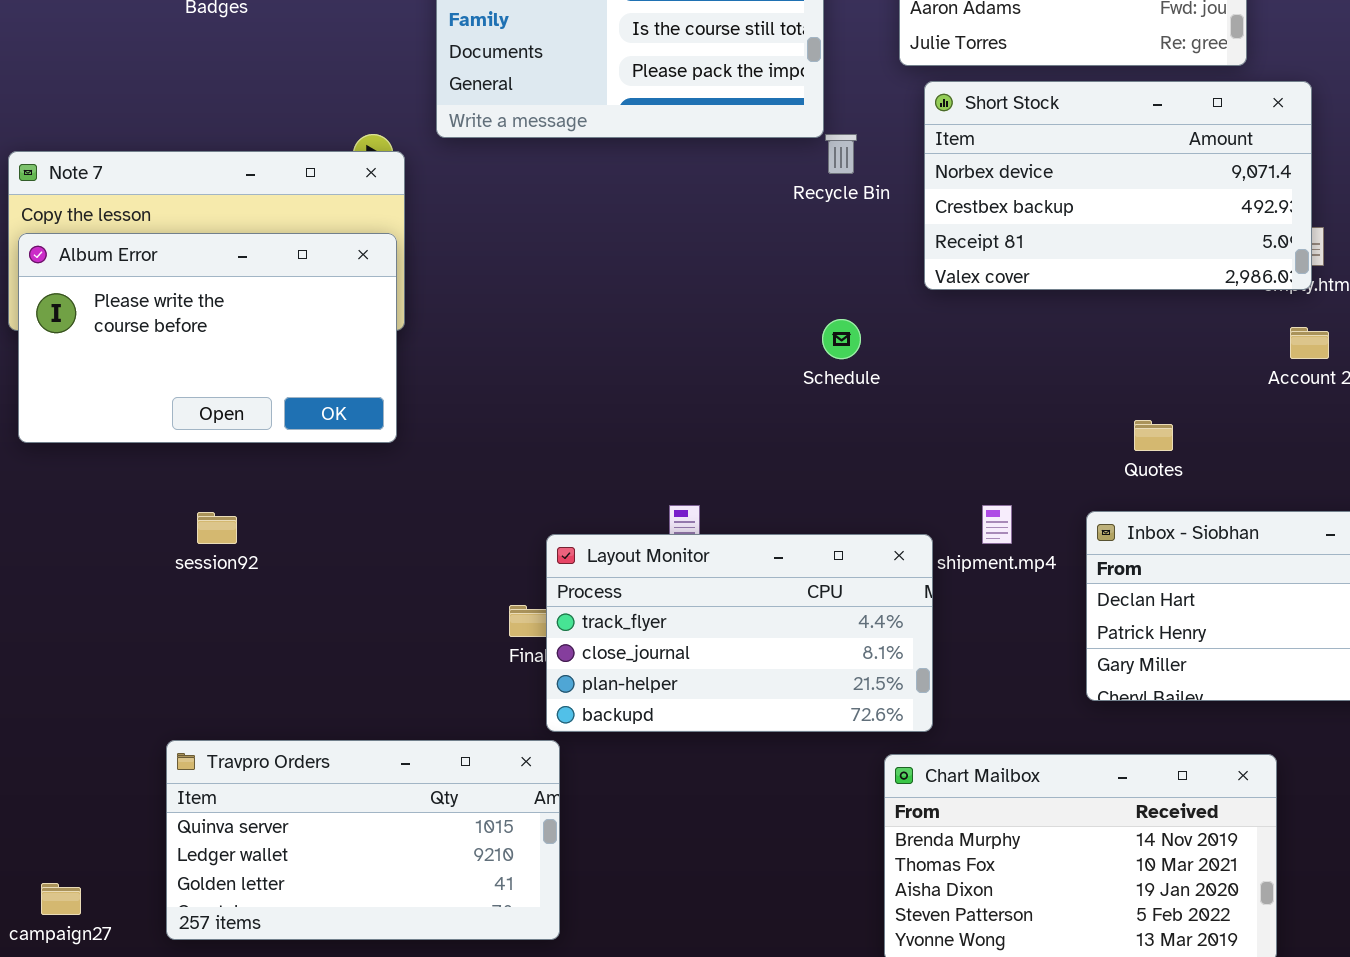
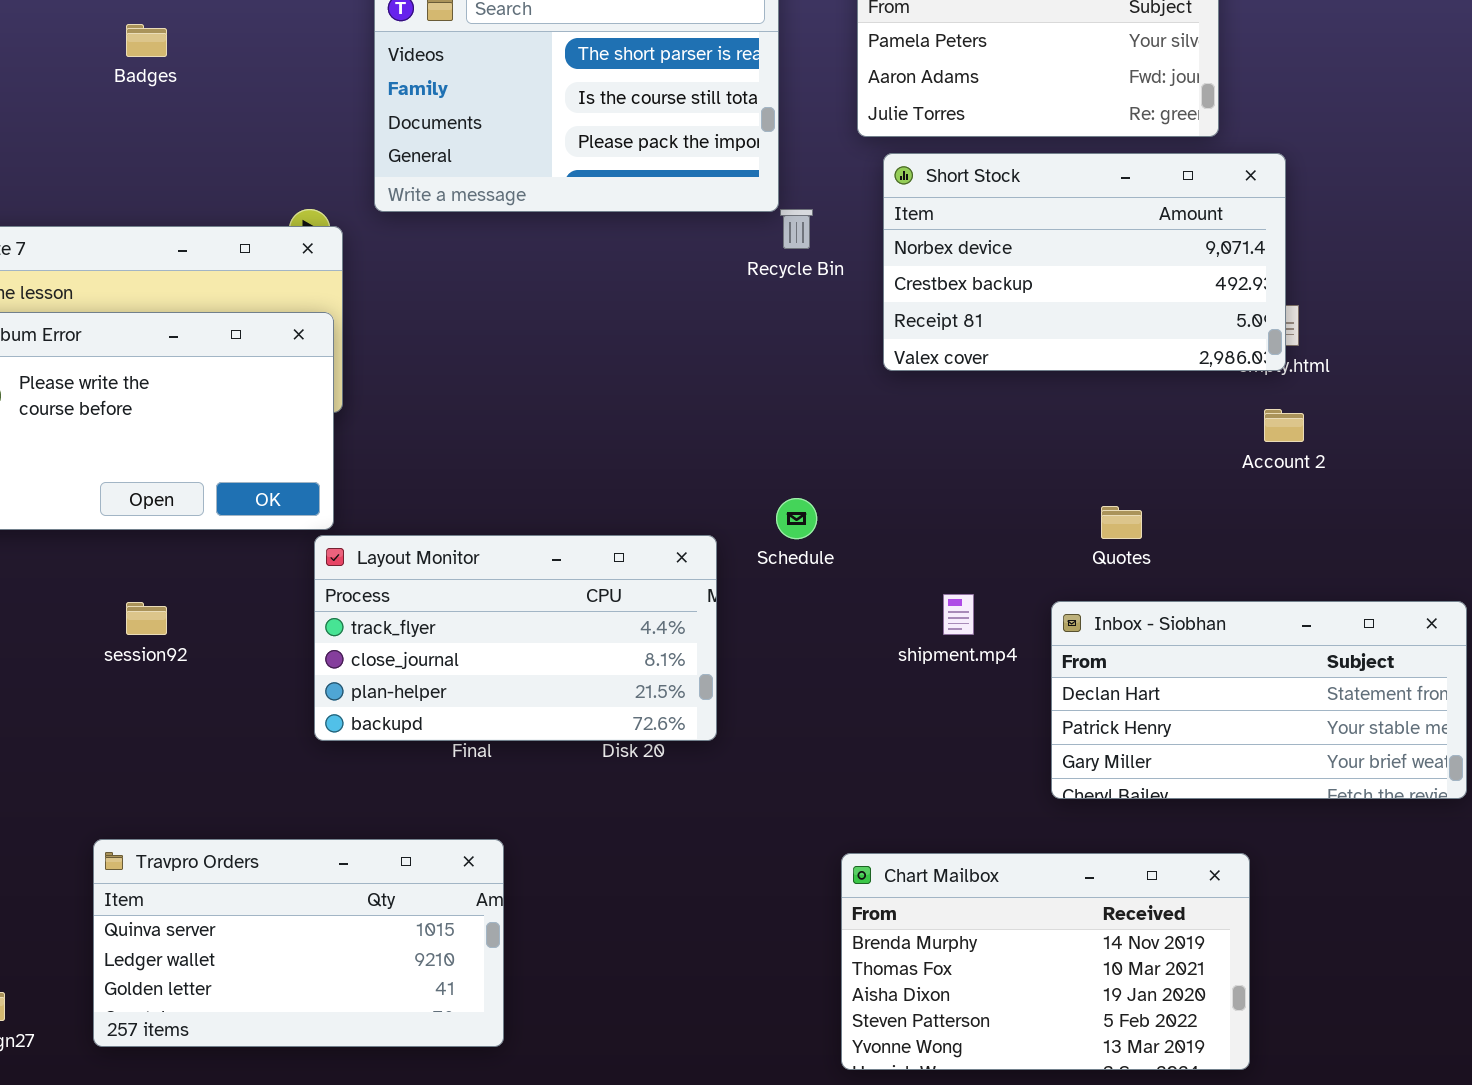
Schedule: [822,319,861,359] -> [776,498,817,539], moved
Layout Monitor: [546,534,933,732] -> [314,535,717,741], moved

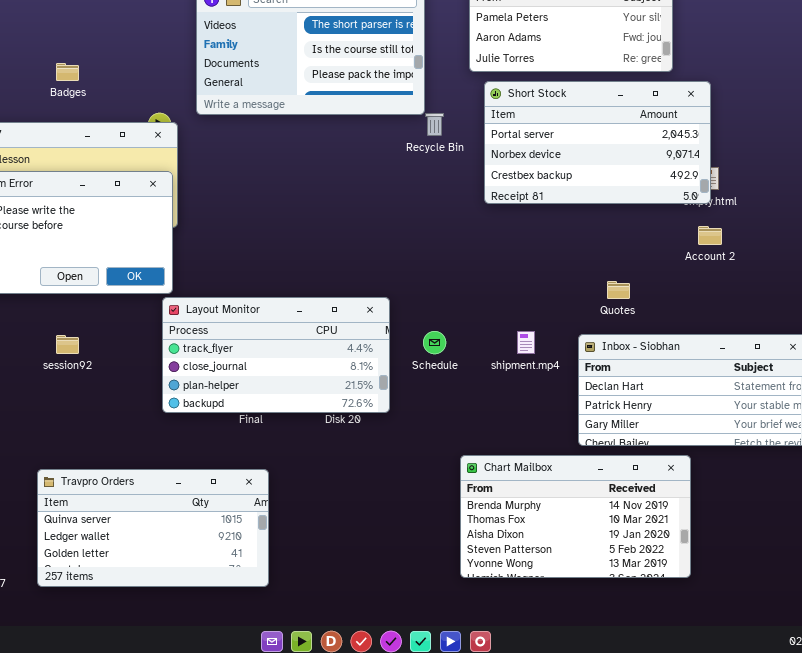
Badges: [126,24,167,57] -> [56,63,79,81], moved
Short Stock: [883,153,1286,371] -> [484,81,711,204], scrolled up 1 row
Schedule: [776,498,817,539] -> [423,331,446,354], moved
Chart Mailbox: [841,853,1250,1070] -> [460,455,691,578], moved

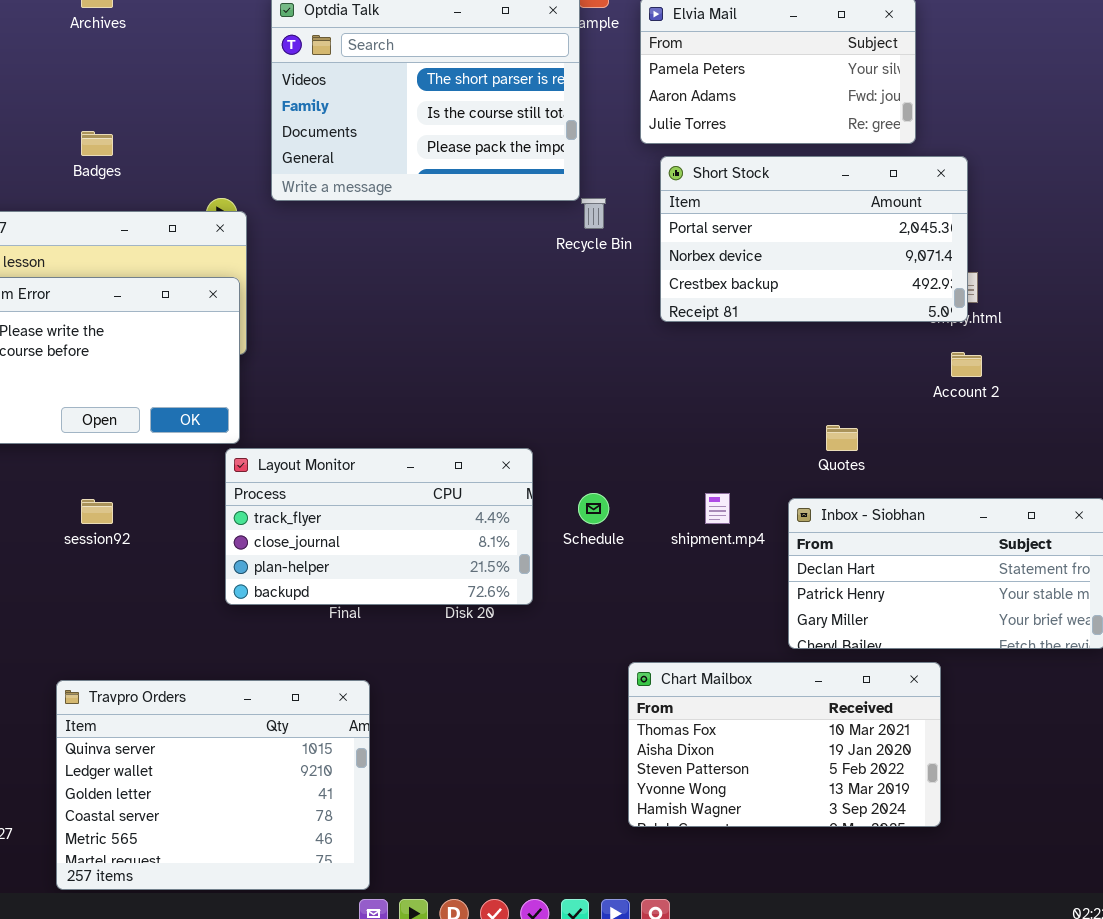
Chart Mailbox: [460,455,691,578] -> [628,662,941,827], scrolled down 1 row
Travpro Orders: [37,469,269,587] -> [56,680,370,890], resized

